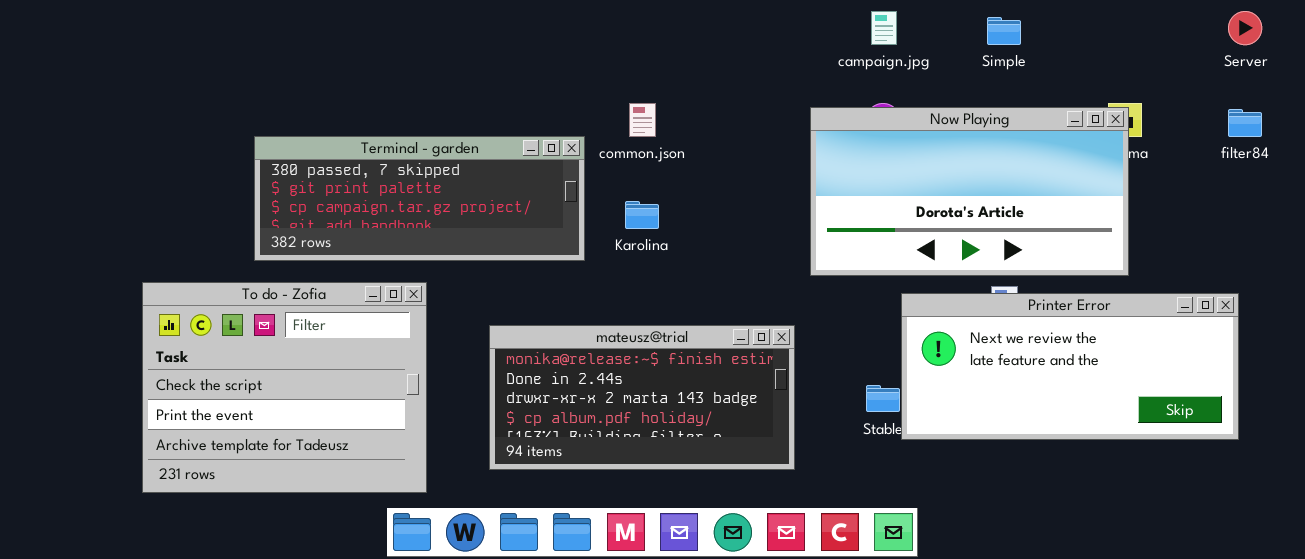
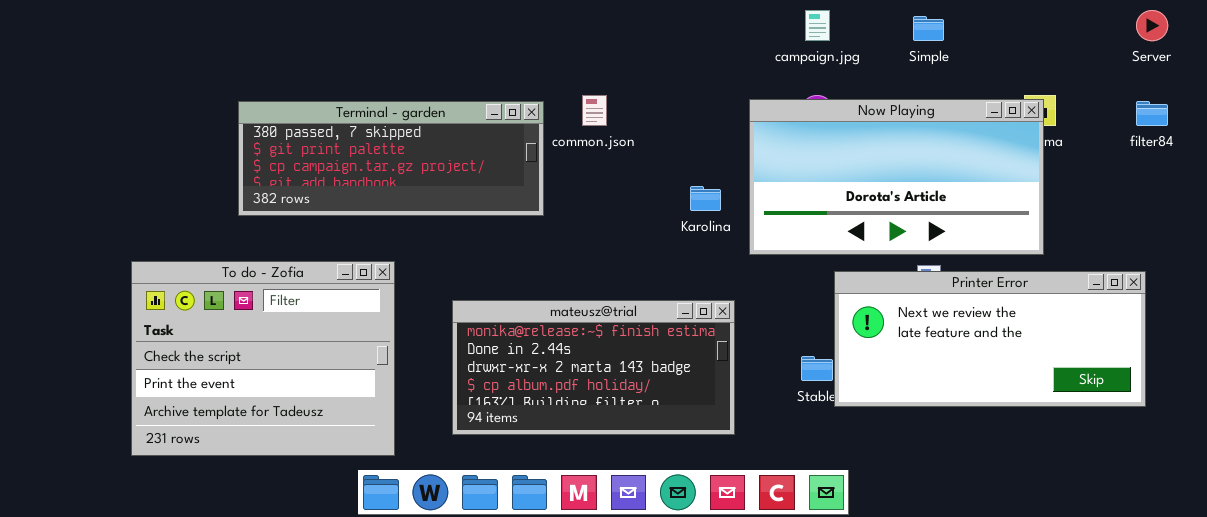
Terminal - garden: [254,136,585,261] -> [238,101,544,216], moved
Karolina: [625,201,659,229] -> [690,186,721,211], moved

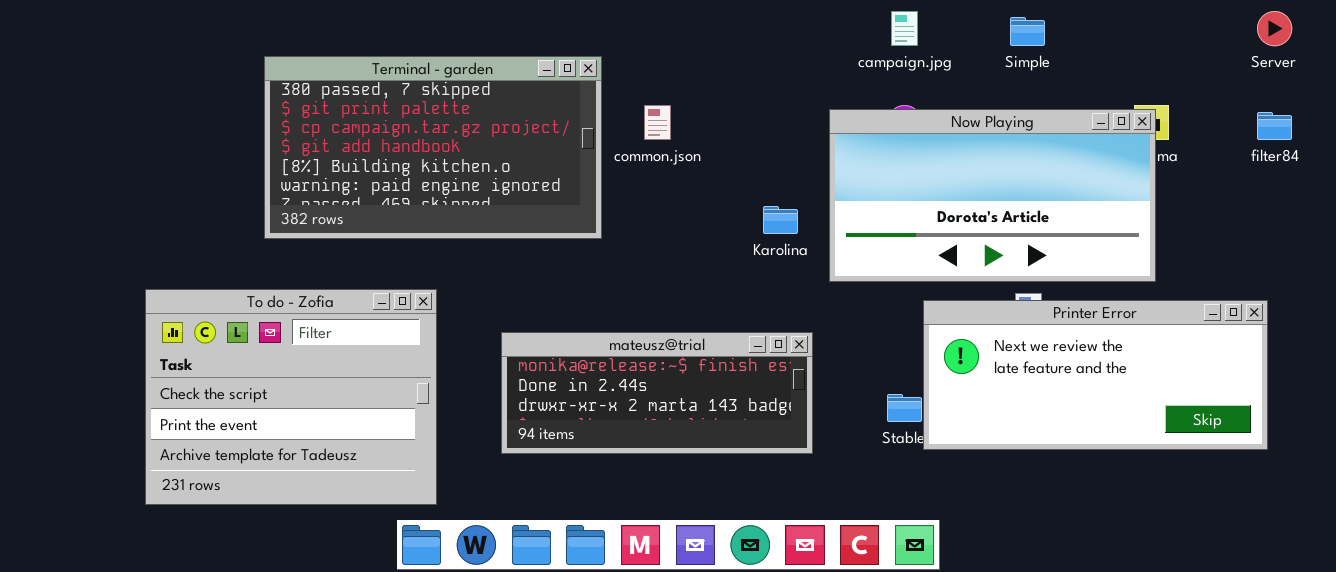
Terminal - garden: [238,101,544,216] -> [264,56,602,239], resized
mateusz@trial: [452,300,735,435] -> [501,332,813,454], resized

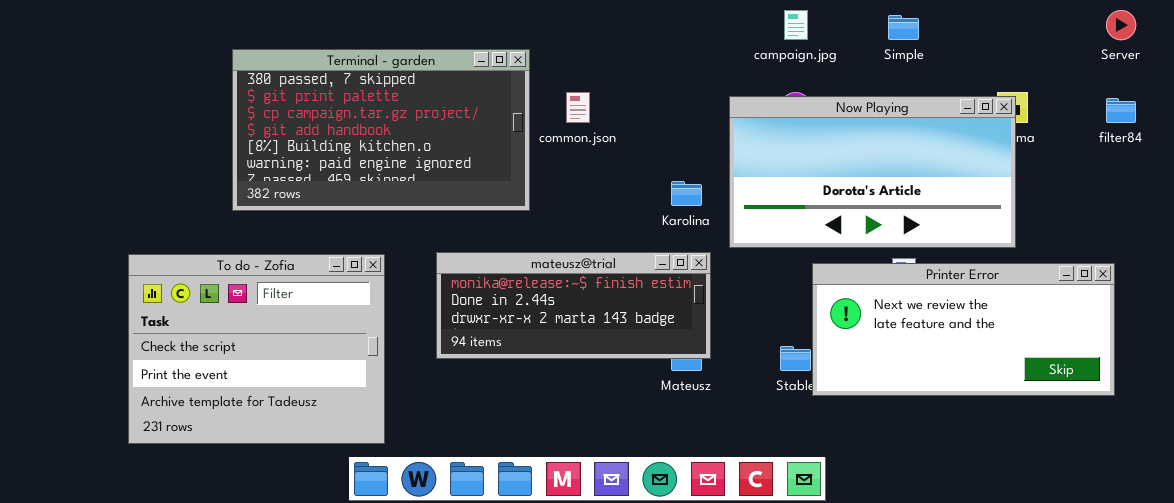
mateusz@trial: [501,332,813,454] -> [436,252,711,359], moved

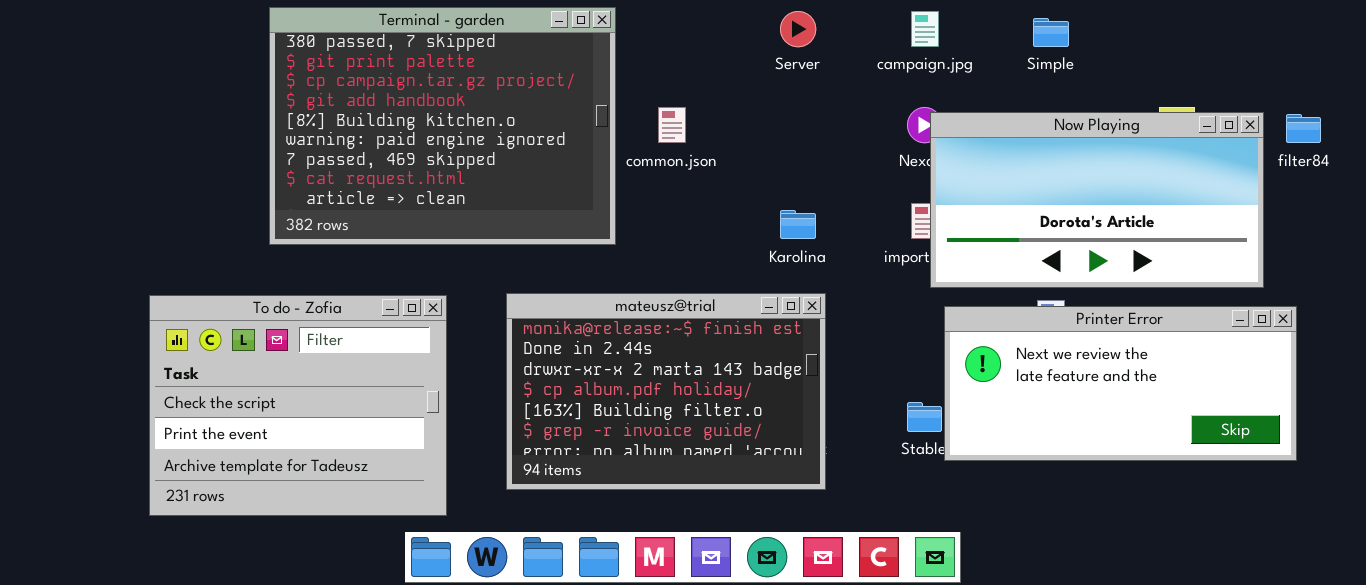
Server: [1106,10,1136,40] -> [780,11,816,47], moved
Terminal - garden: [232,49,530,211] -> [269,7,616,245], resized
Now Playing: [729,96,1016,248] -> [930,112,1264,288], moved
mateusz@trial: [436,252,711,359] -> [506,293,826,490], resized

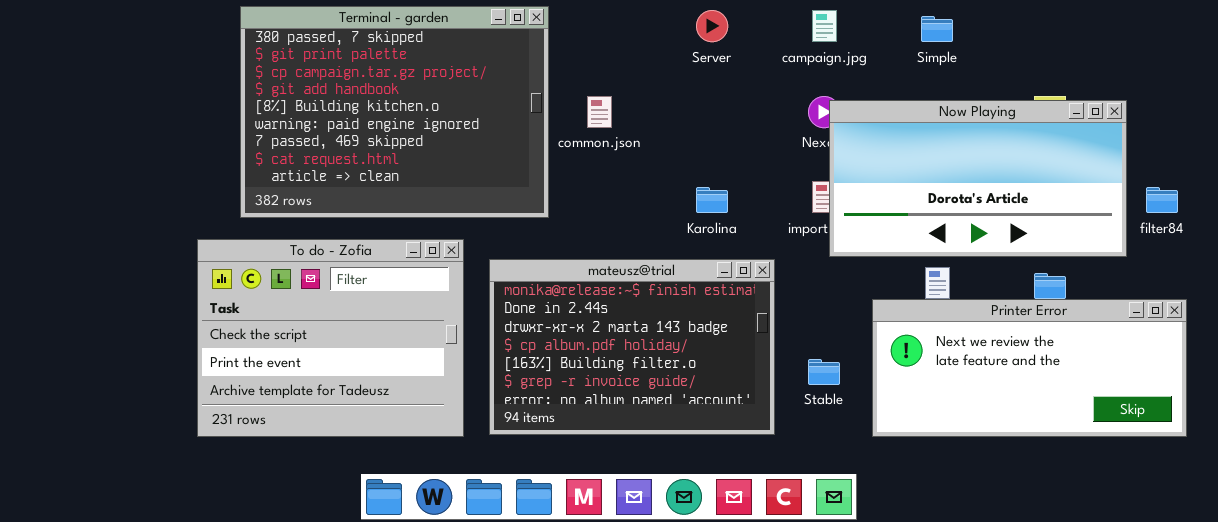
filter84: [1286,114,1321,143] -> [1146,187,1178,213], moved
mateusz@trial: [506,293,826,490] -> [489,259,775,435], moved
To do - Zofia: [149,295,447,516] -> [197,239,464,437], moved
Printer Error: [944,306,1297,461] -> [872,299,1187,437], moved

